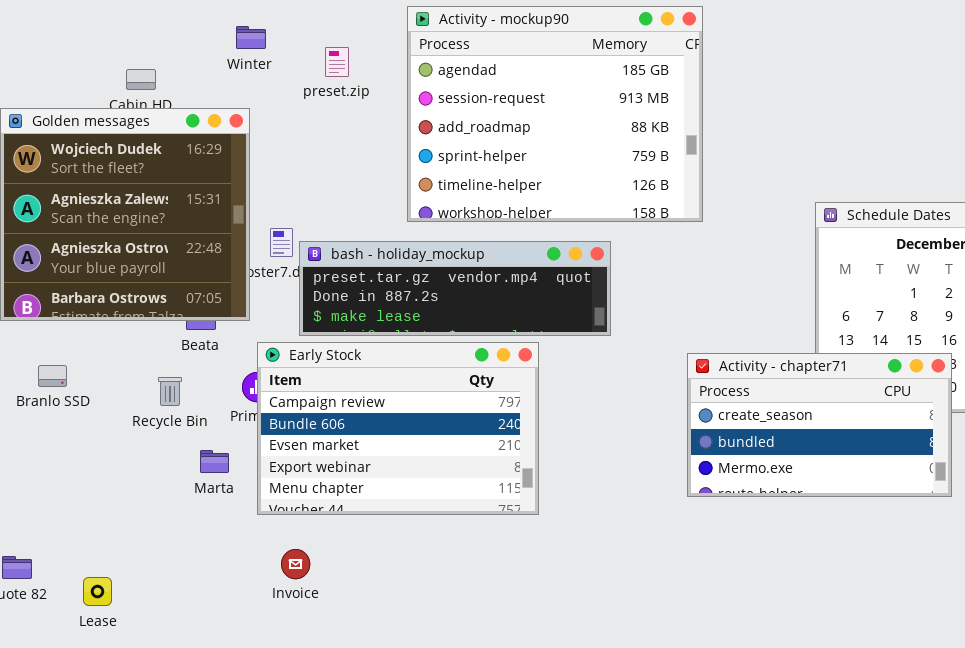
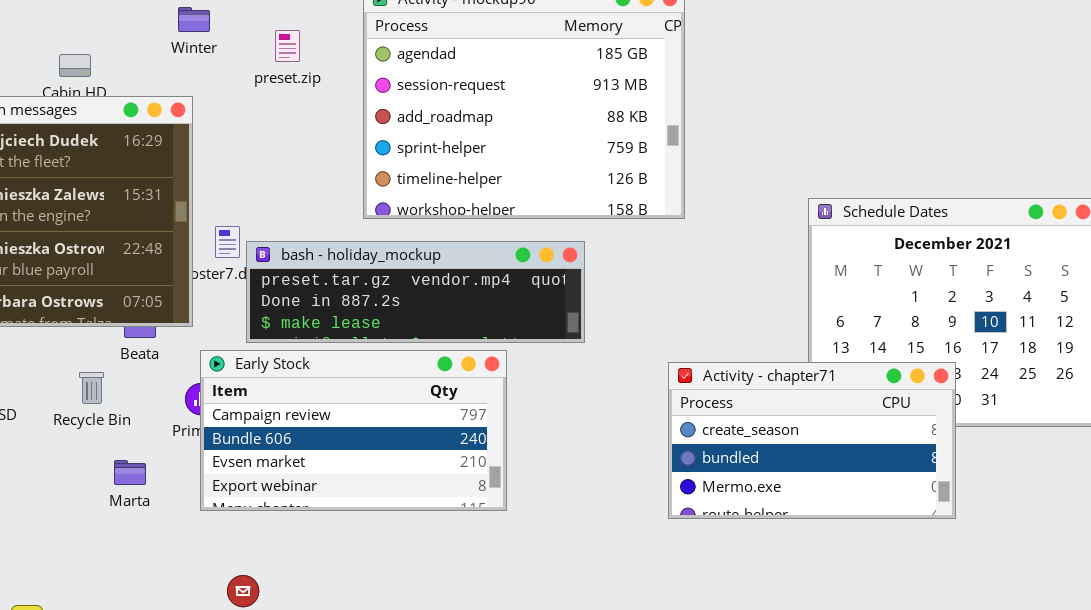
Early Stock: [257,342,539,515] -> [200,350,507,511], resized
Recycle Bin: [158,377,182,406] -> [79,372,104,404], moved
Marta: [200,450,229,473] -> [114,460,146,485], moved

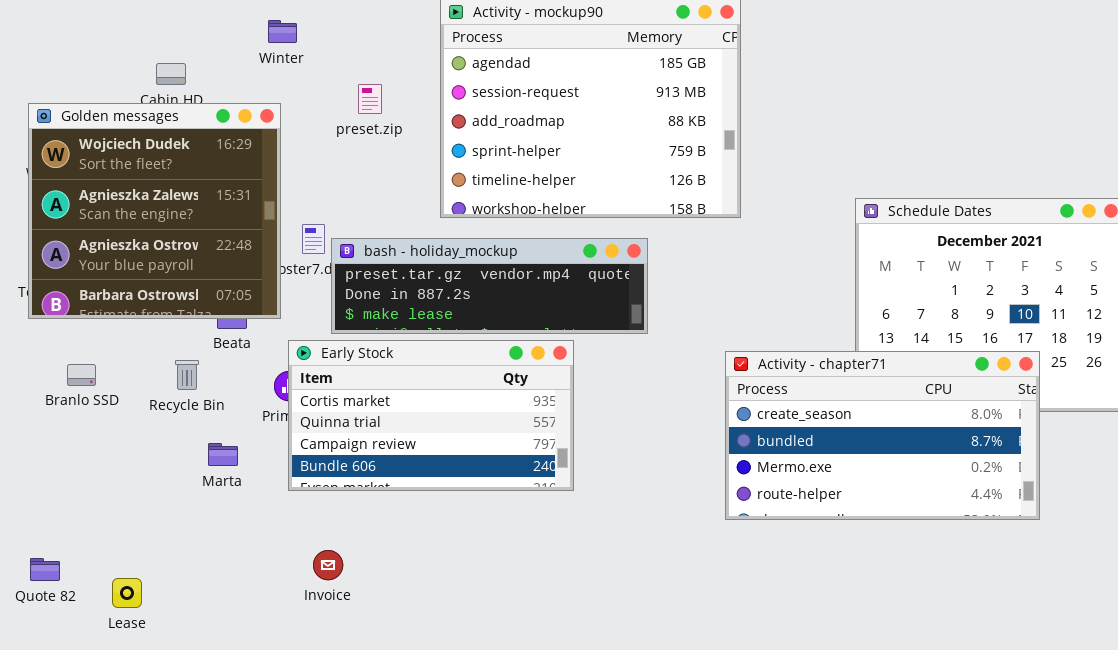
preset.zip: [275,30,300,62] -> [358,84,382,114], moved
Early Stock: [200,350,507,511] -> [288,340,574,491], scrolled up 2 rows
Activity - chapter71: [668,362,956,519] -> [725,351,1040,520], resized

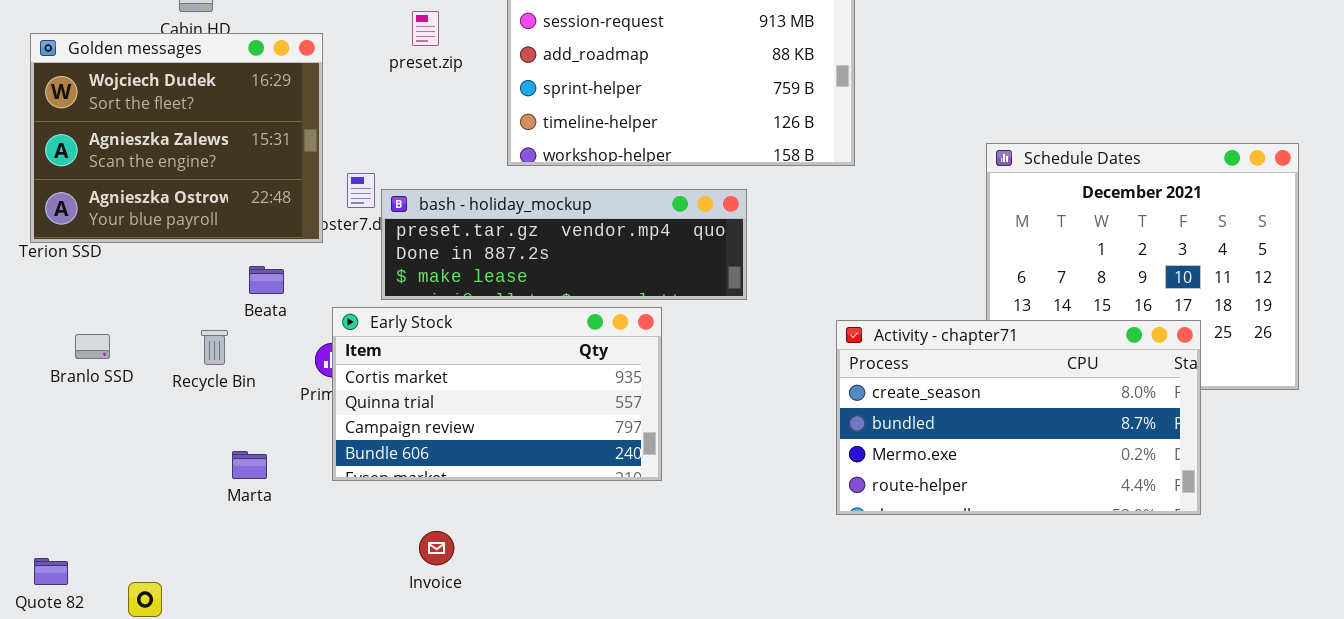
Golden messages: [28,103,281,319] -> [30,33,323,243], resized
Marta: [208,443,238,466] -> [232,451,267,479], moved
Invoice: [313,550,343,580] -> [419,531,454,565], moved

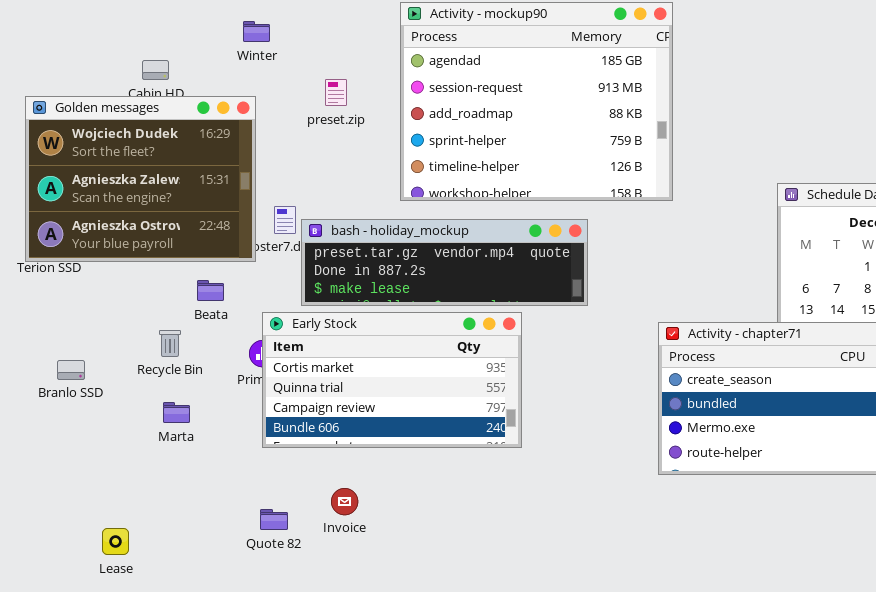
Branlo SSD: [75,334,110,359] -> [57,360,85,380], moved
Marta: [232,451,267,479] -> [163,402,190,423], moved
Quote 82: [34,558,68,585] -> [260,509,288,530], moved

